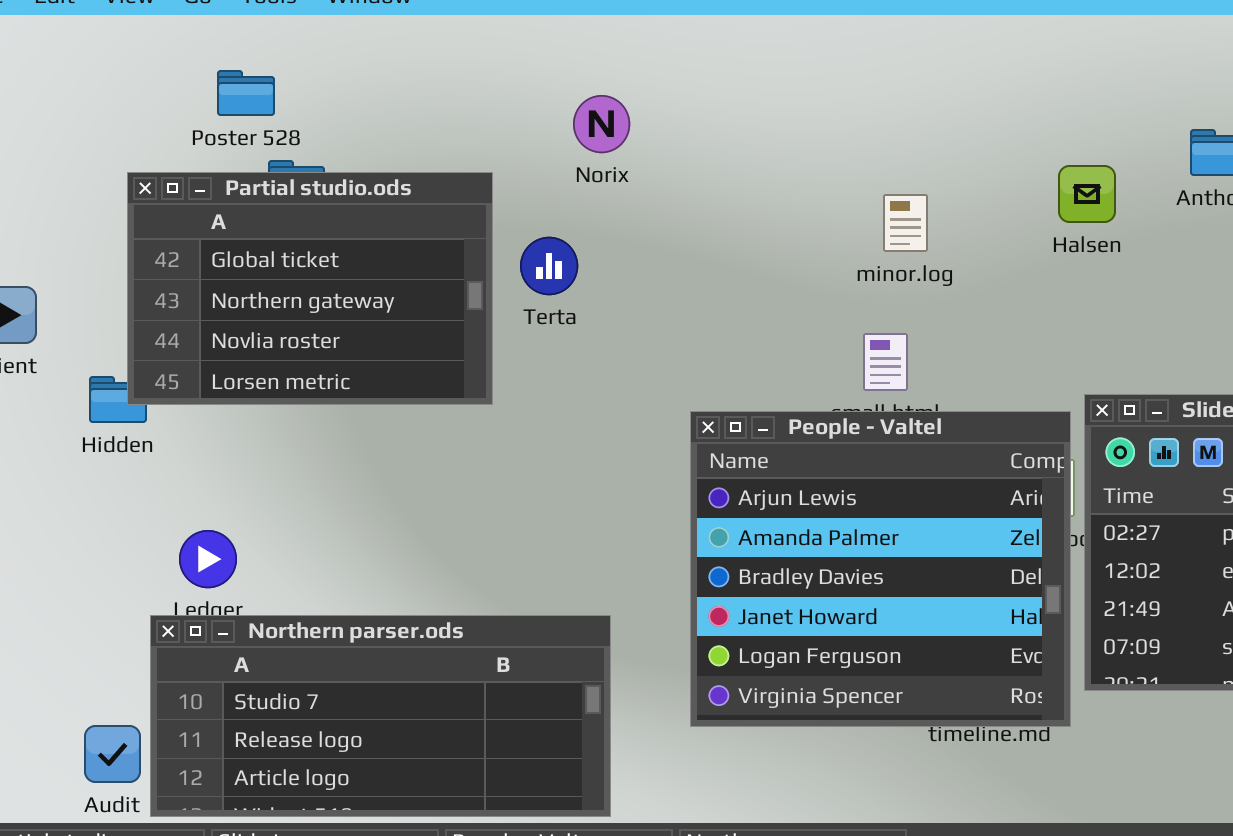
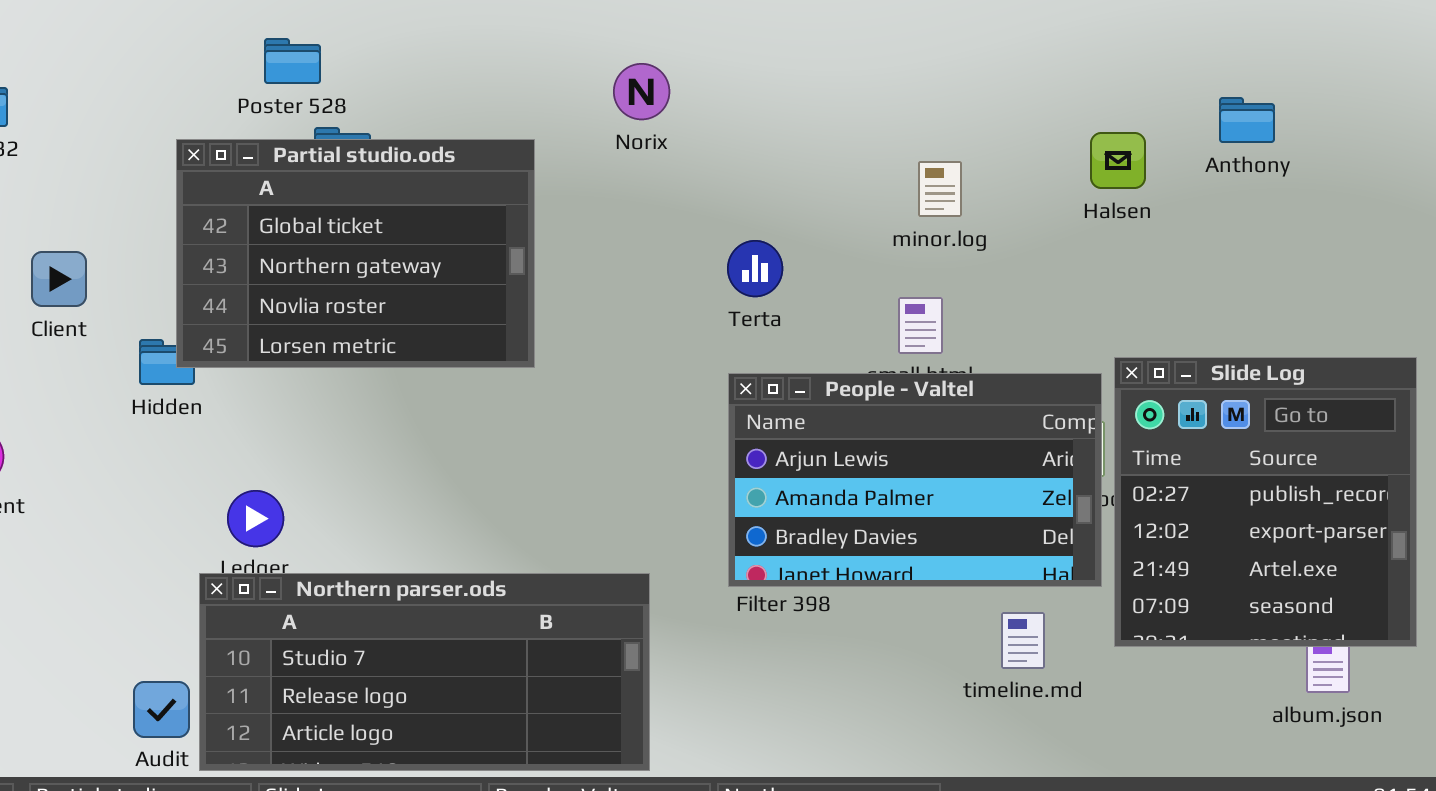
Terta: [520,237,578,295] -> [727,240,783,297], moved
People - Valtel: [690,411,1071,727] -> [728,373,1102,587], resized

